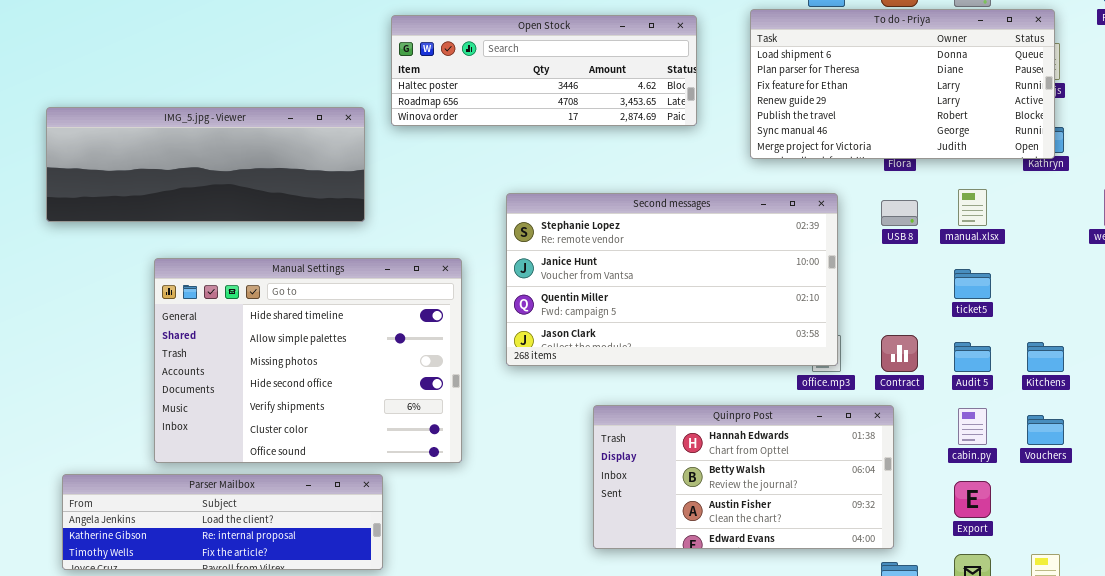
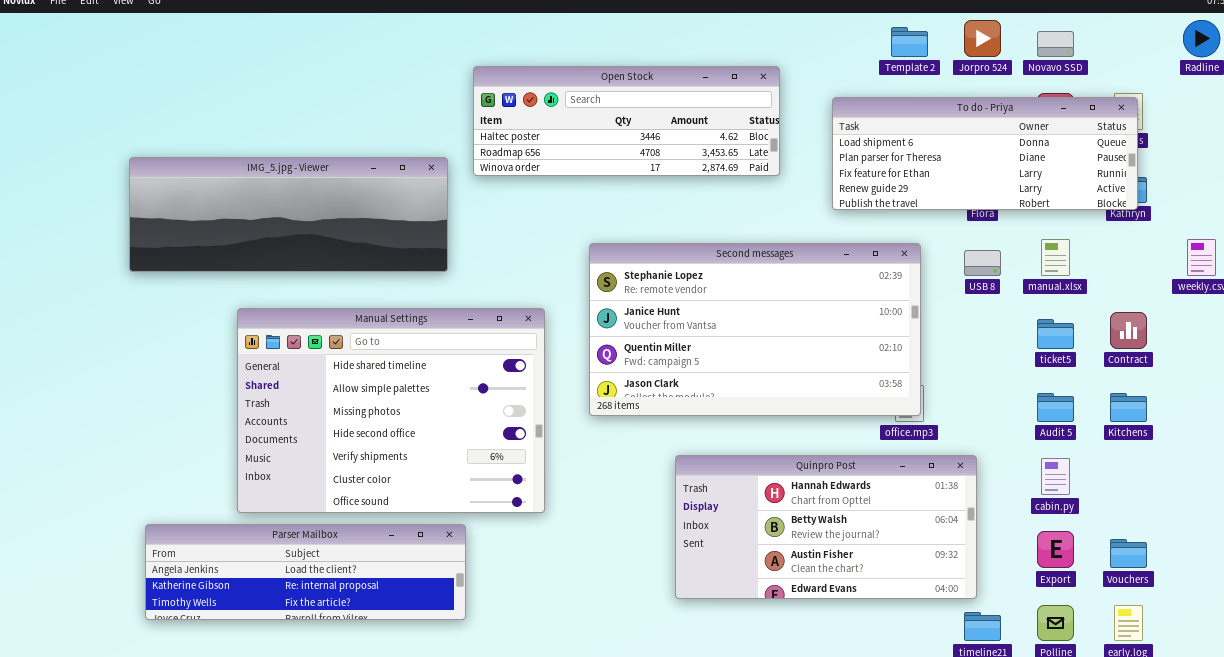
To do - Priya: [750,9,1055,159] -> [832,97,1138,210], resized
Contract: [881,335,918,372] -> [1110,312,1147,349], moved
Vouchers: [1027,415,1064,445] -> [1110,539,1147,568], moved

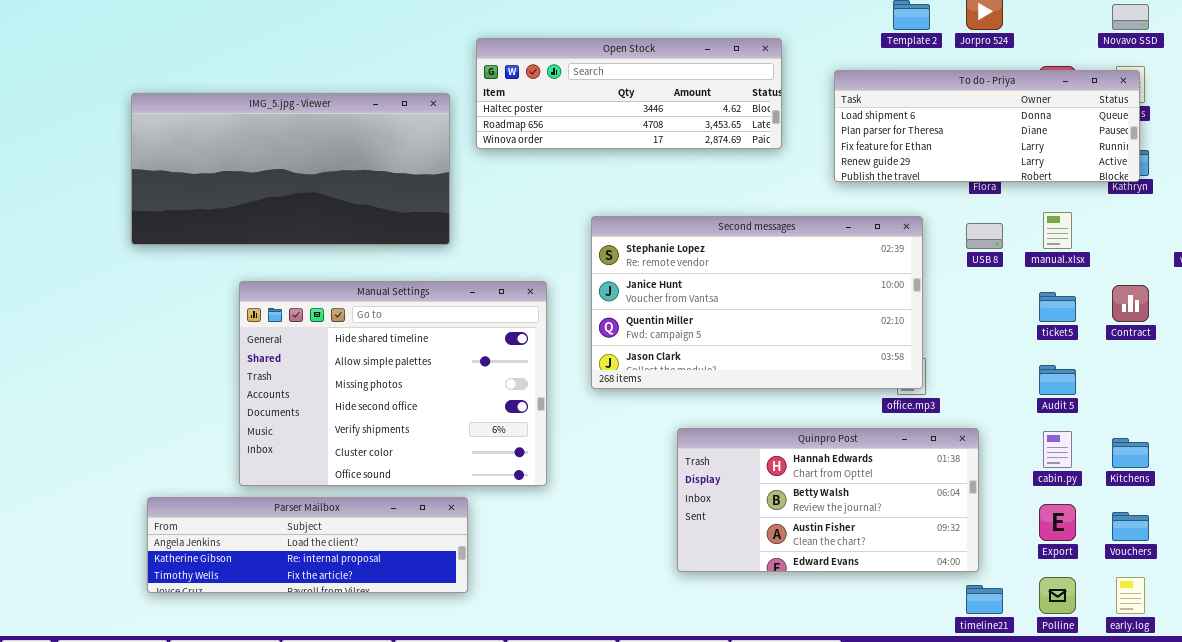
Novavo SSD: [1037,31,1074,57] -> [1112,4,1149,30], moved
IMG_5.jpg - Viewer: [129,157,448,272] -> [131,93,450,245], resized
Kitchens: [1110,393,1147,422] -> [1112,438,1149,468], moved

